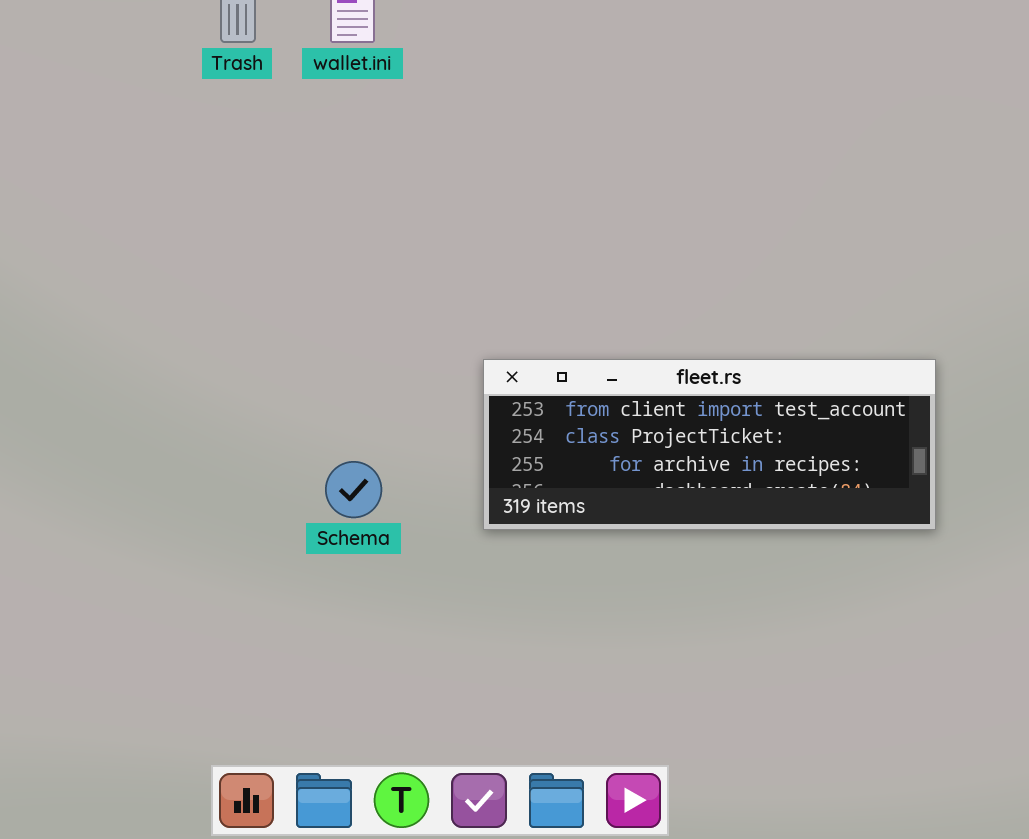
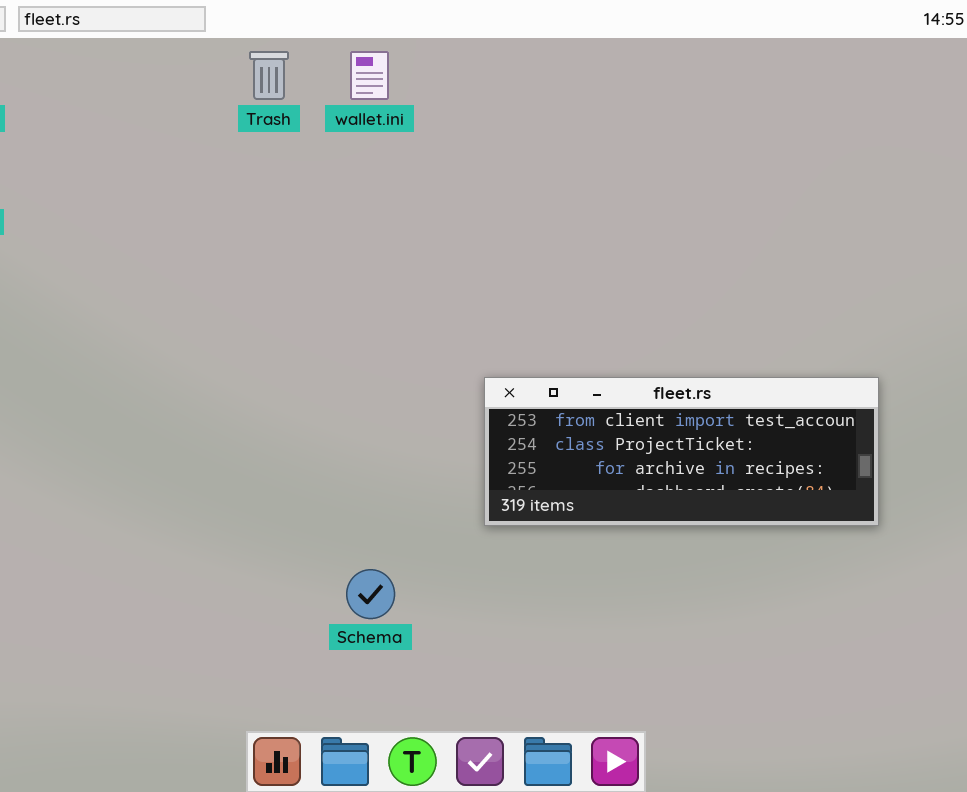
Schema: [325,461,382,518] -> [346,569,395,619], moved

